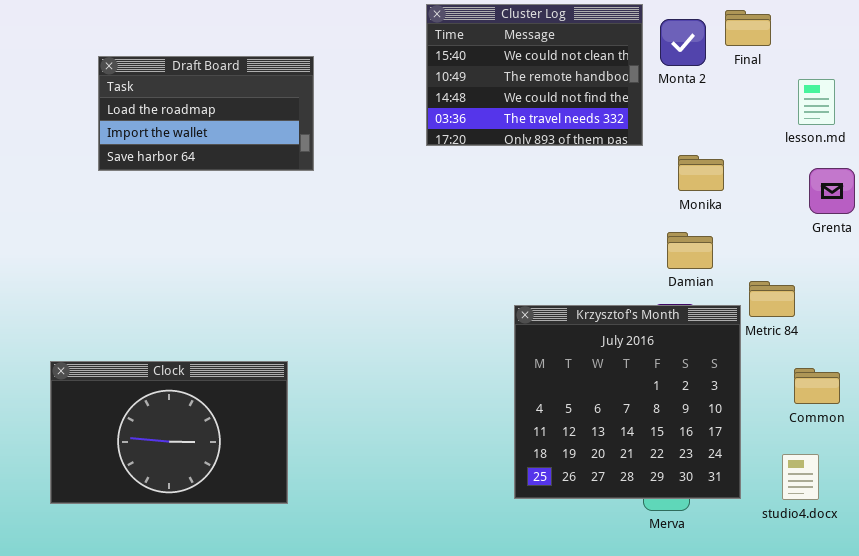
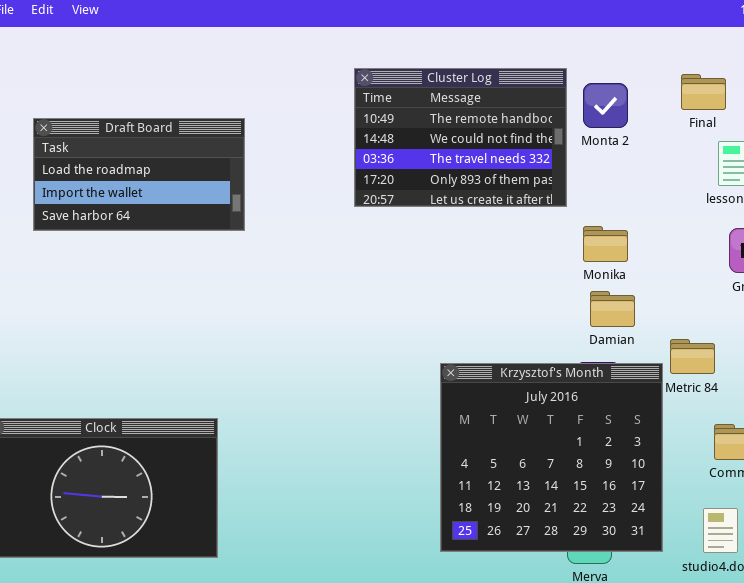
Cluster Log: [426,4,643,146] -> [354,68,567,207], scrolled down 1 row
Final: [725,10,771,46] -> [681,74,726,110], moved
Monika: [678,155,724,191] -> [583,226,628,262], moved

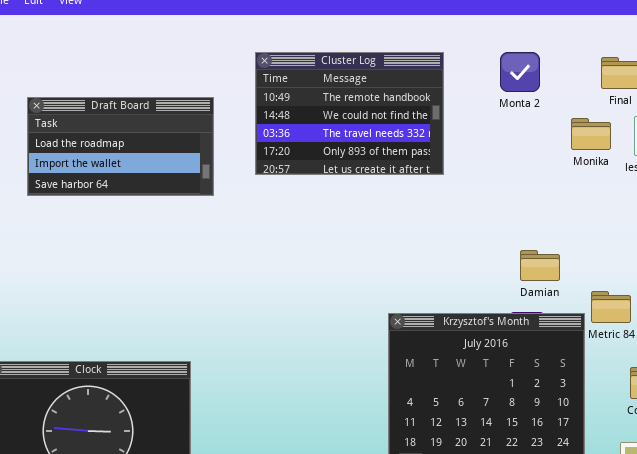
Cluster Log: [354,68,567,207] -> [255,52,444,175], moved
Monta 2: [583,83,628,128] -> [500,52,540,92], moved
Monika: [583,226,628,262] -> [571,118,611,150], moved

